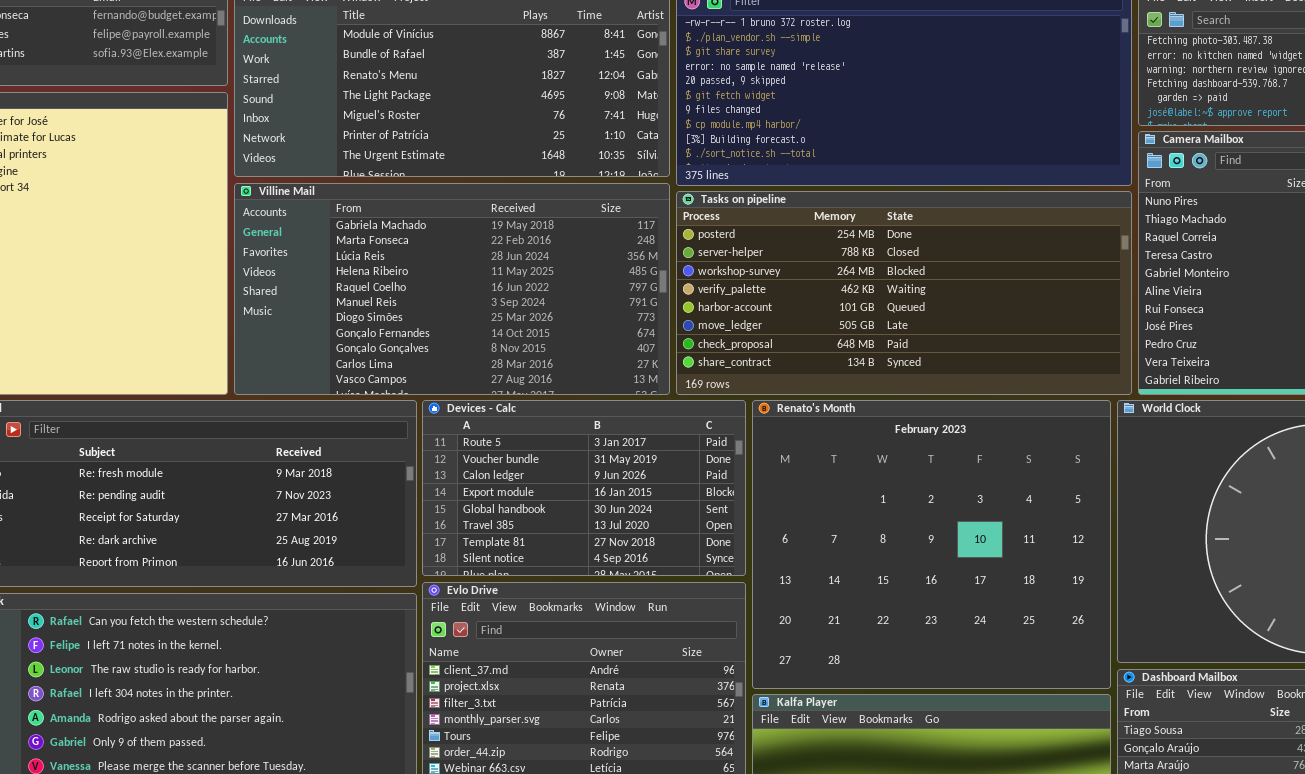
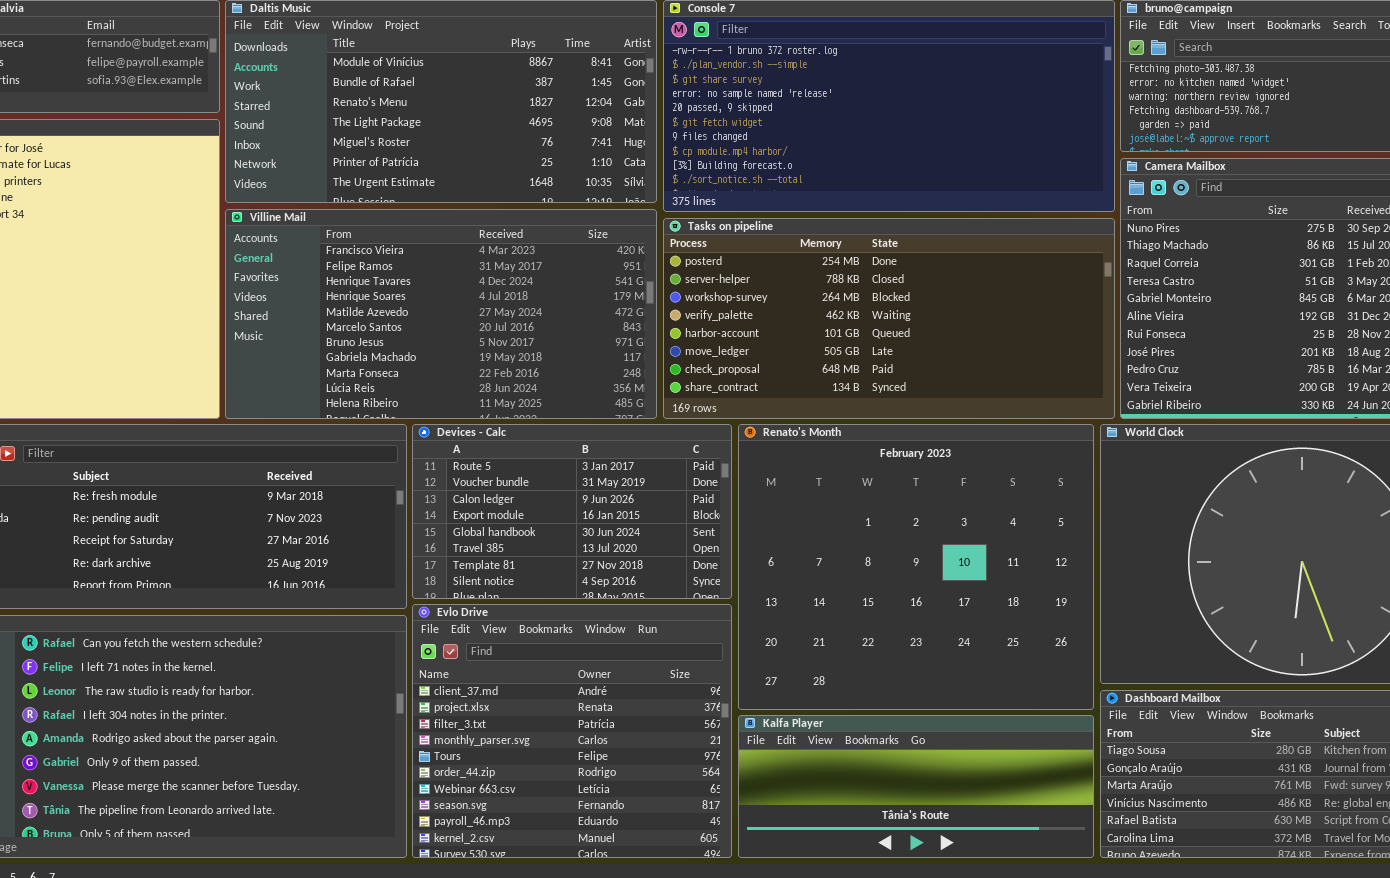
Villine Mail: [234,183,670,395] -> [225,209,657,419], scrolled up 7 rows

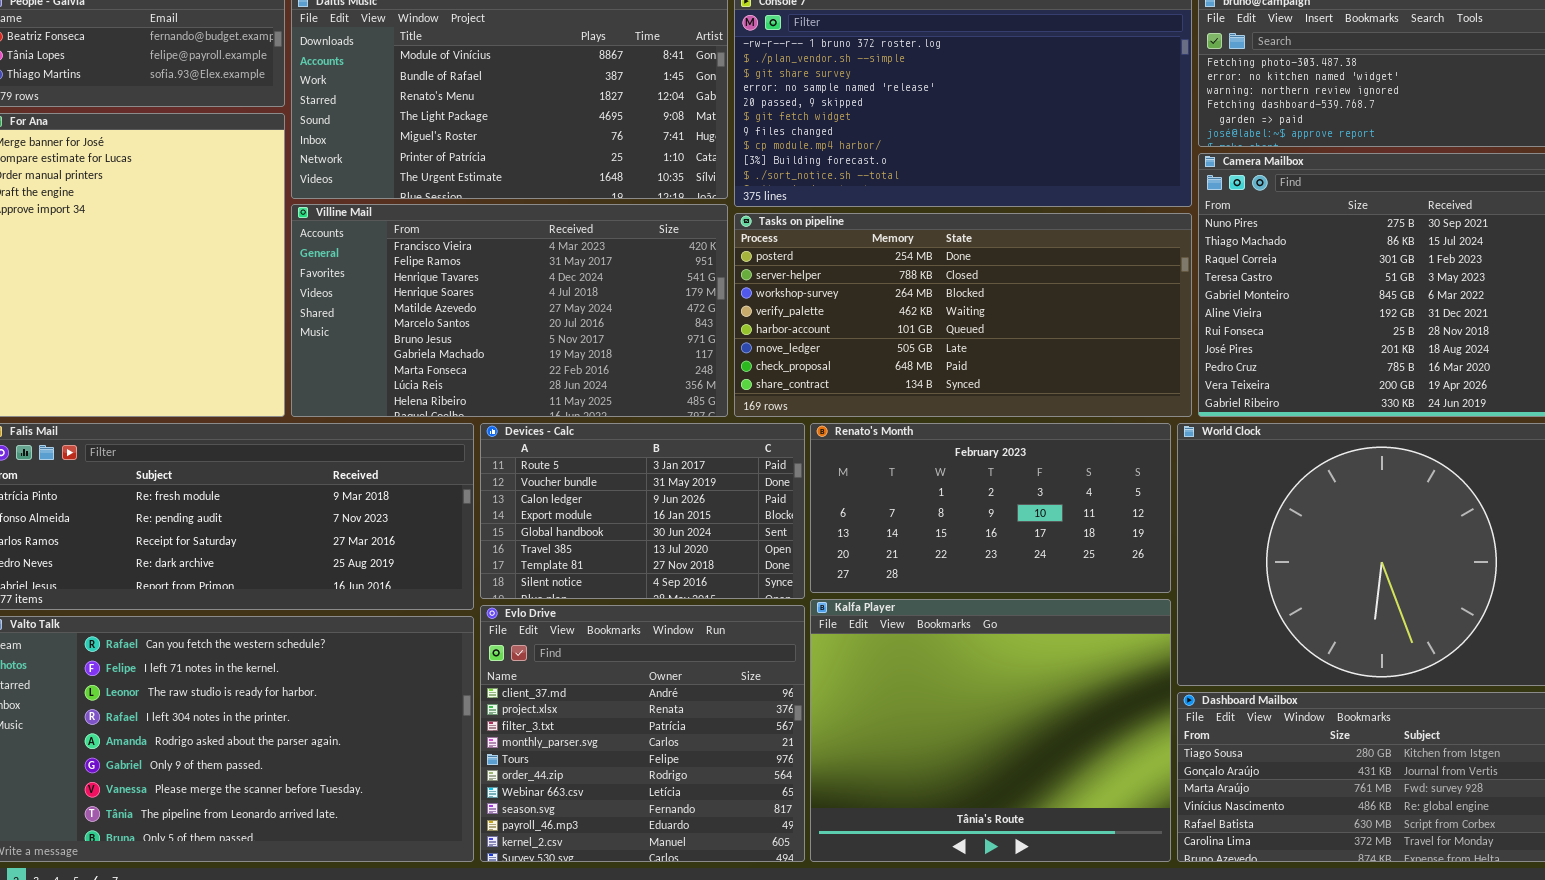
Renato's Month: [738,424,1094,710] -> [810,423,1171,593], resized
Kalfa Player: [738,715,1094,858] -> [810,599,1171,862], resized

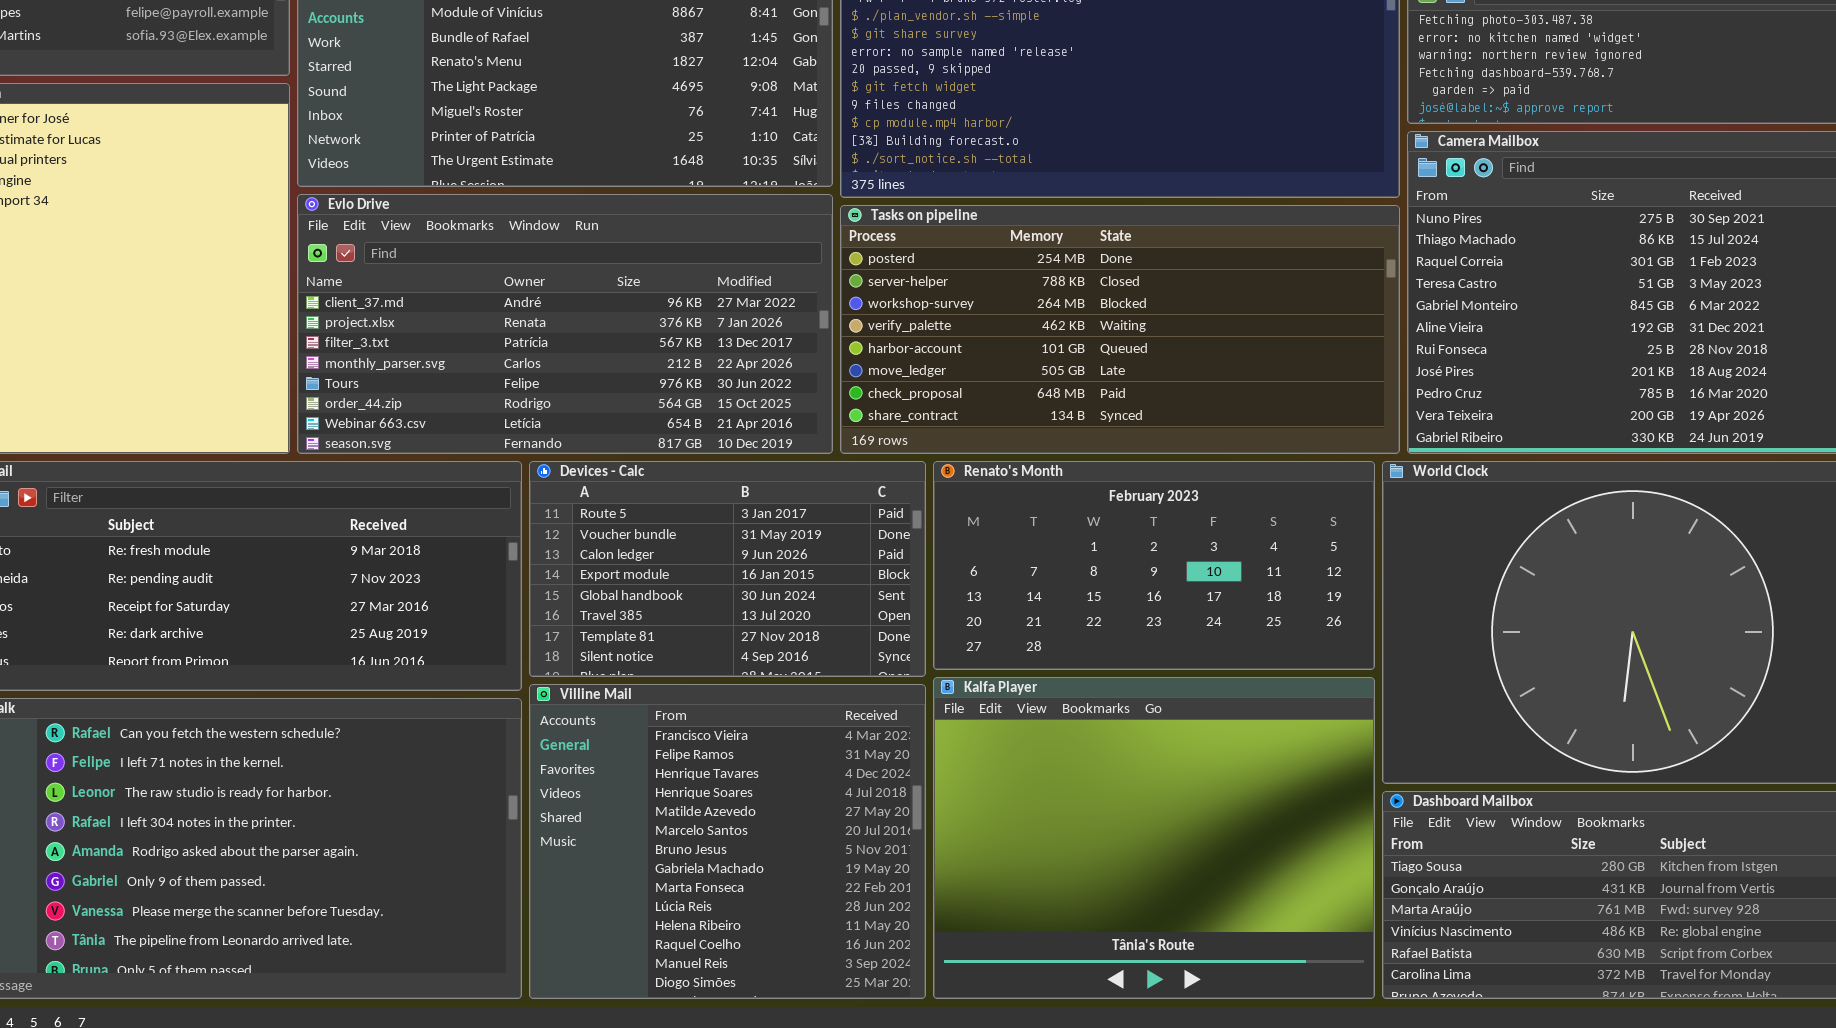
Villine Mail: [291,204,728,417] -> [529,684,926,999], moved, resized
Evlo Drive: [480,605,805,862] -> [297,194,833,454], moved, resized

